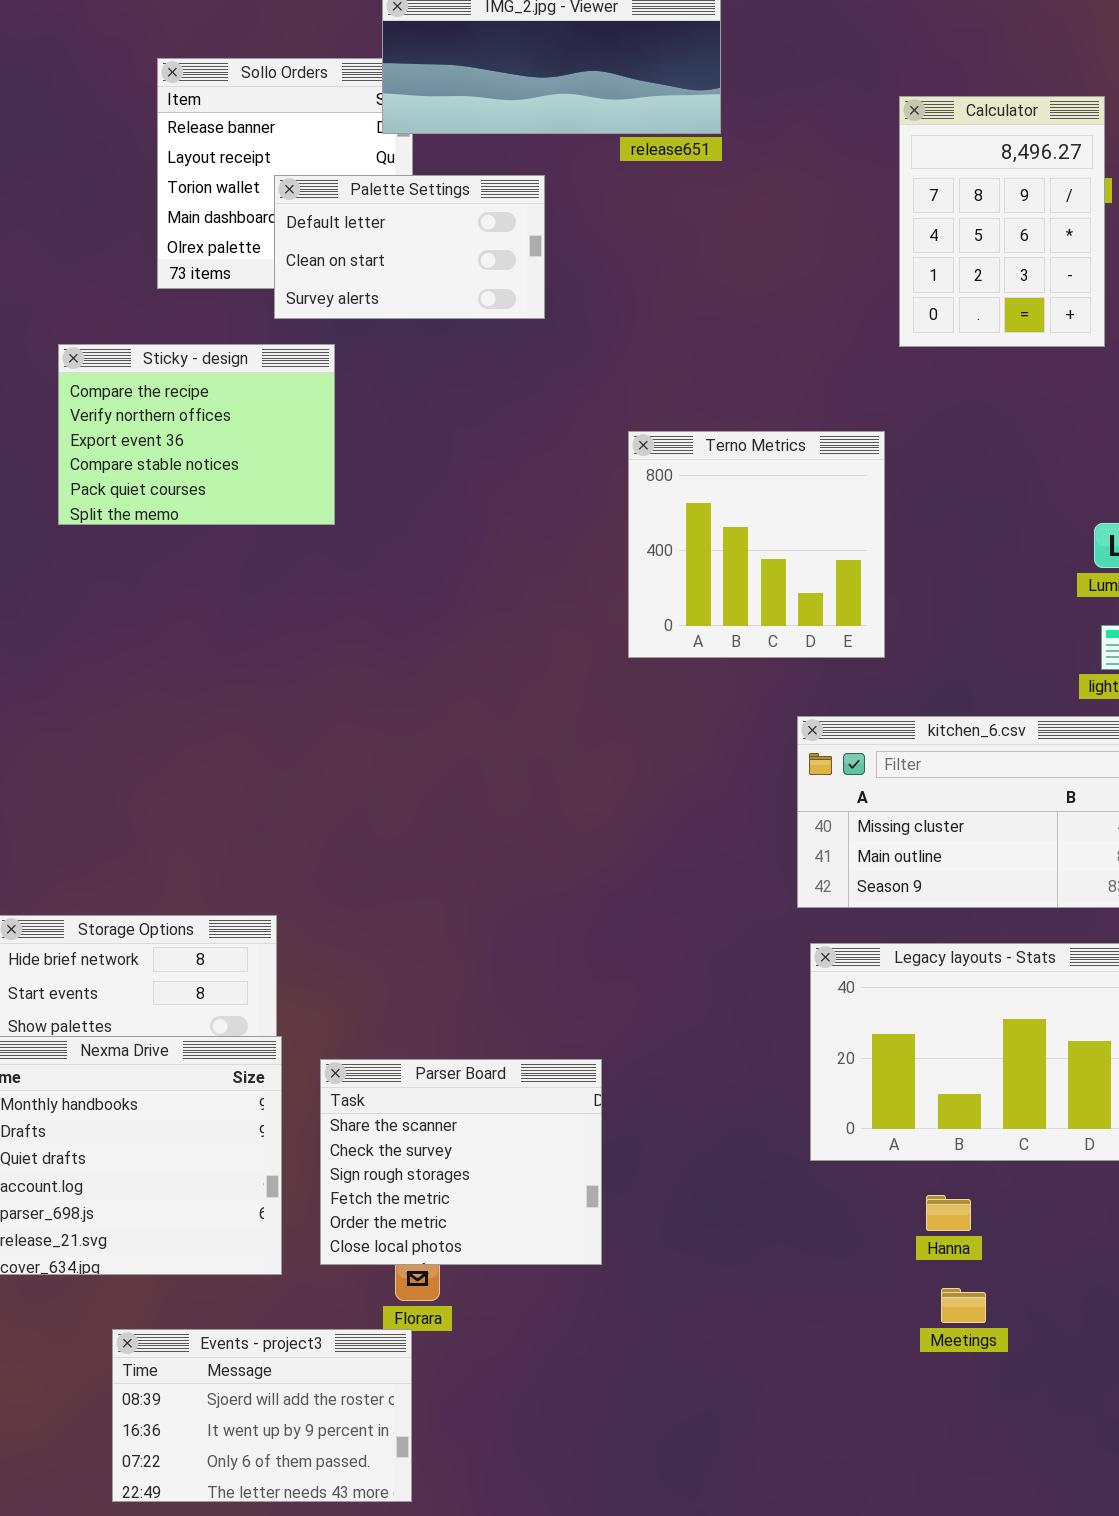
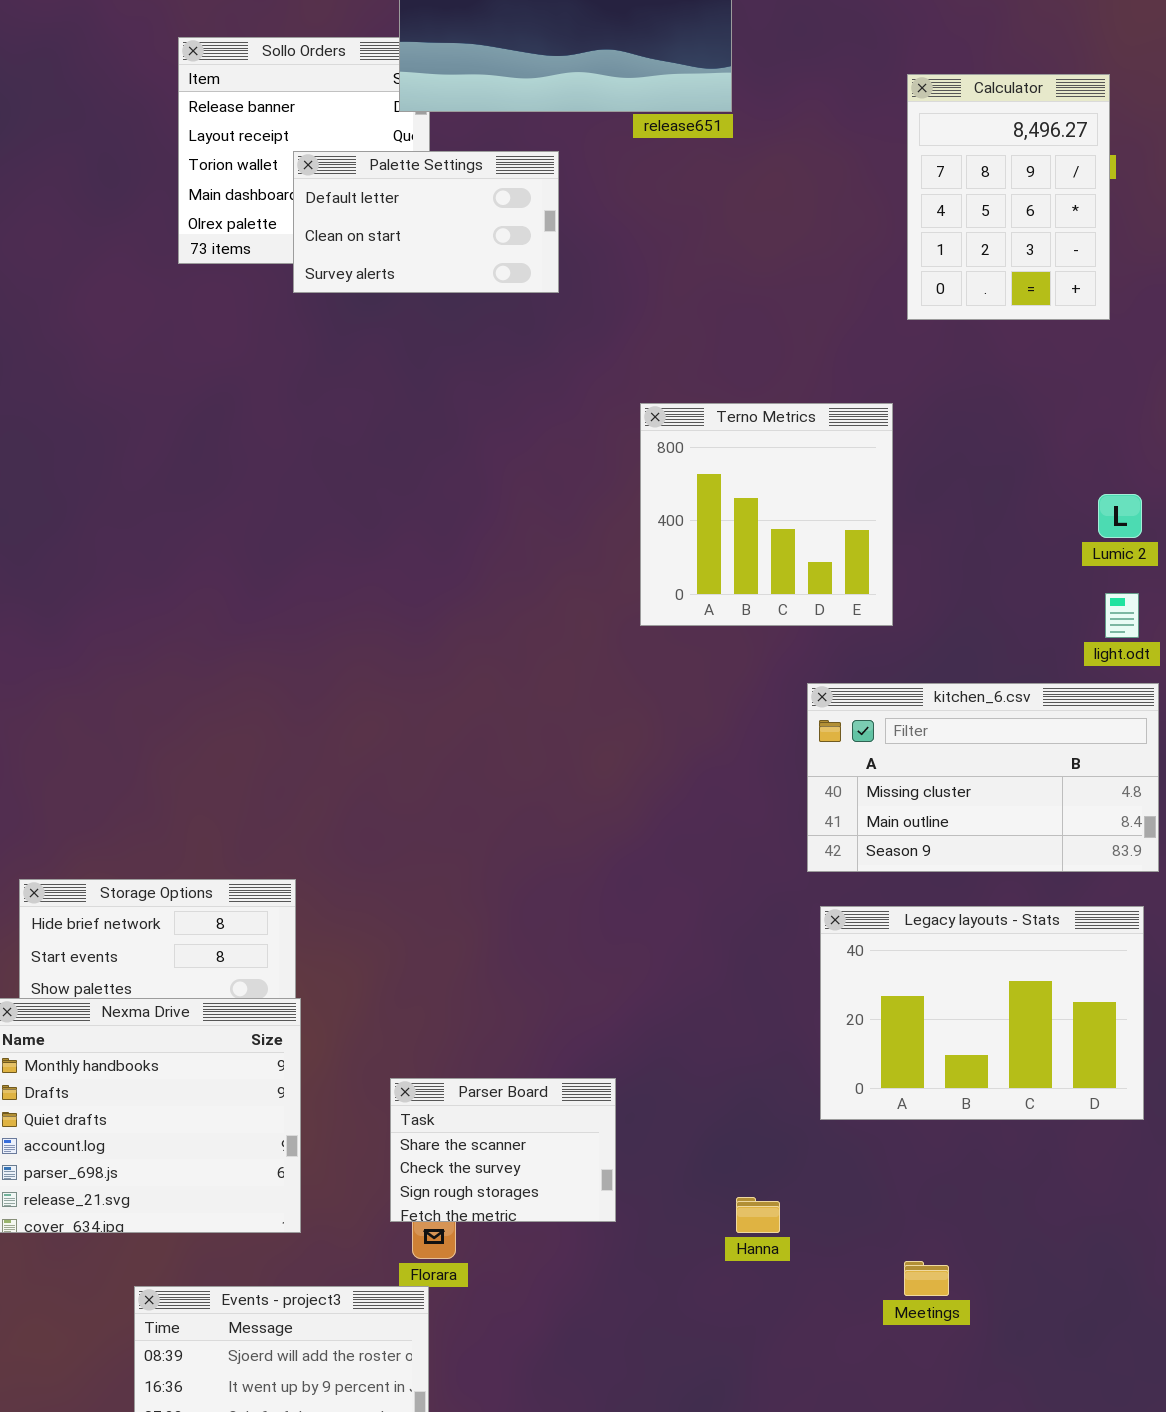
Sticky - design: [58,344,335,525] -> none, closed
Parser Board: [320,1059,602,1265] -> [390,1078,616,1222], resized
Hanna: [926,1195,971,1231] -> [736,1197,780,1233], moved
Meetings: [941,1288,986,1323] -> [904,1261,949,1296], moved

